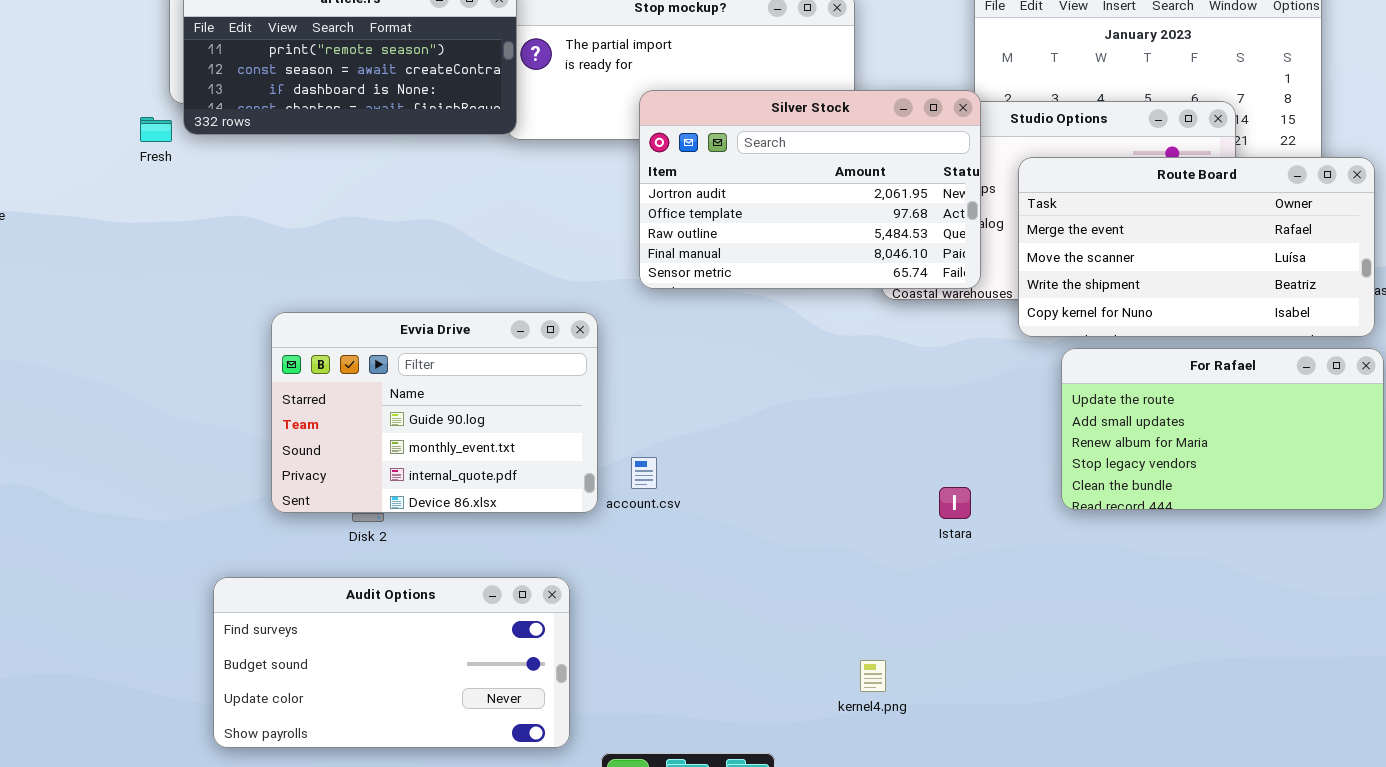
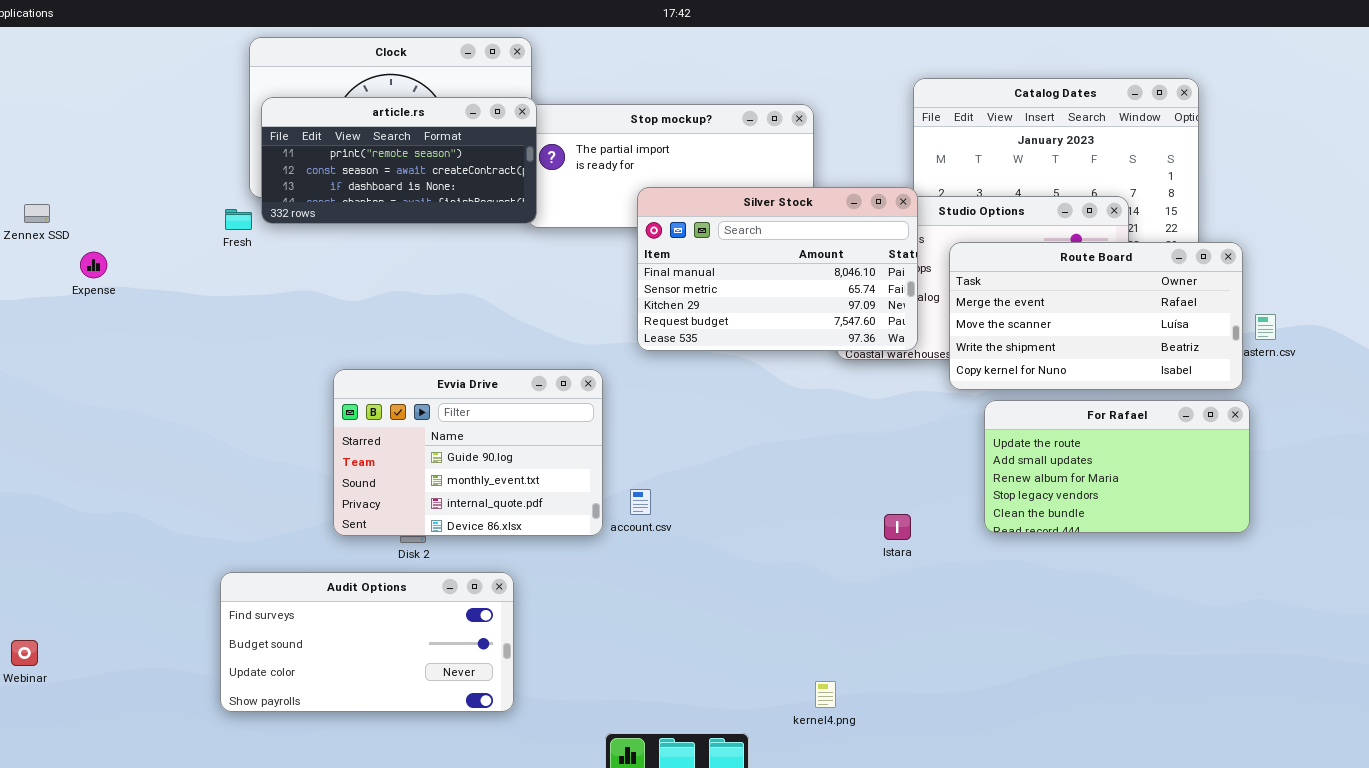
Silver Stock: [639,90,981,289] -> [637,187,918,351], scrolled down 3 rows
Audit Options: [213,577,570,748] -> [220,572,514,712], moved
kernel4.png: [860,660,886,692] -> [815,681,836,708], moved

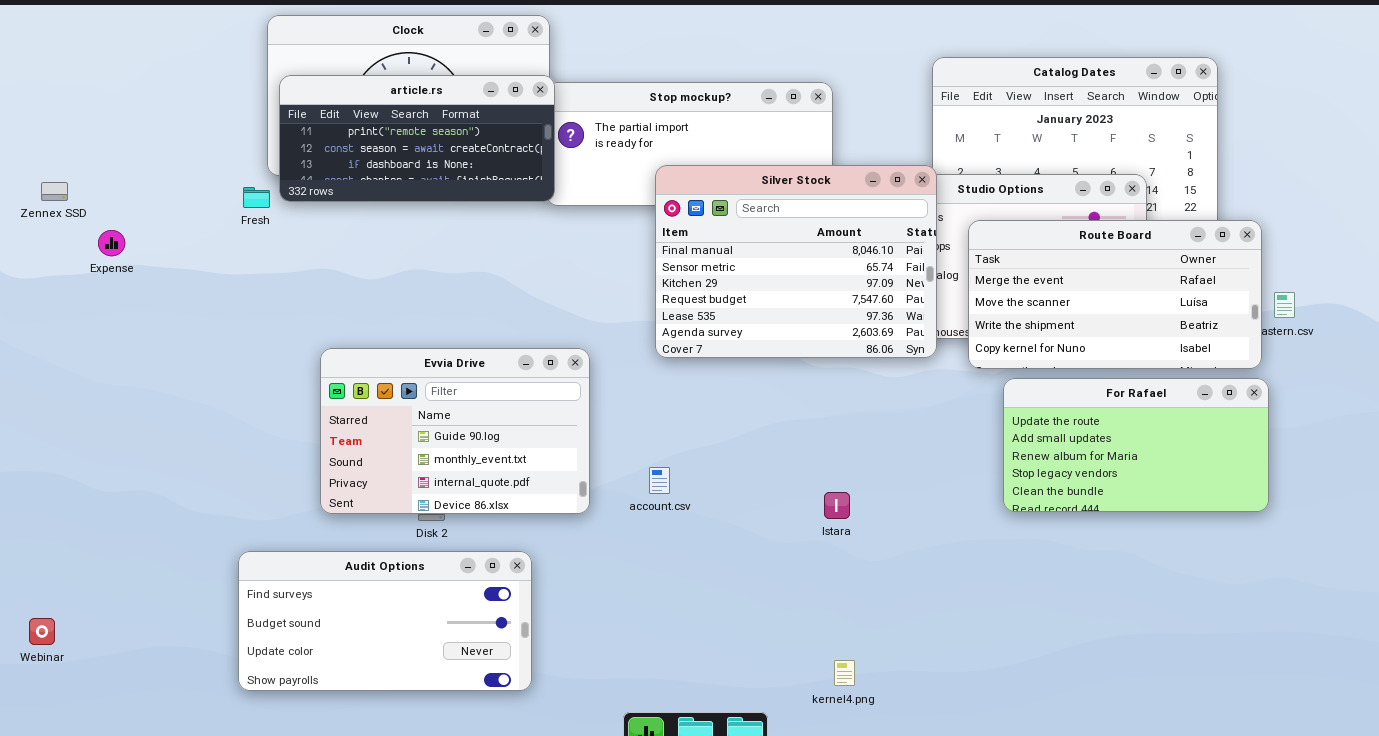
Silver Stock: [637,187,918,351] -> [655,165,937,358], resized
Evvia Drive: [333,369,603,536] -> [320,348,590,514], moved
Istara: [884,514,911,540] -> [824,492,850,519], moved

